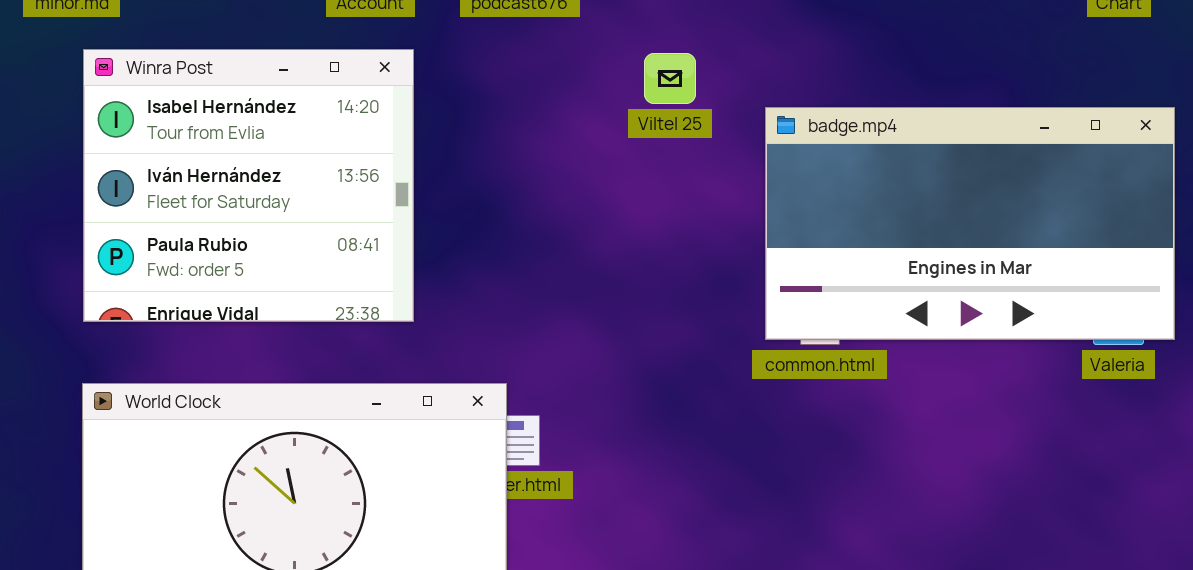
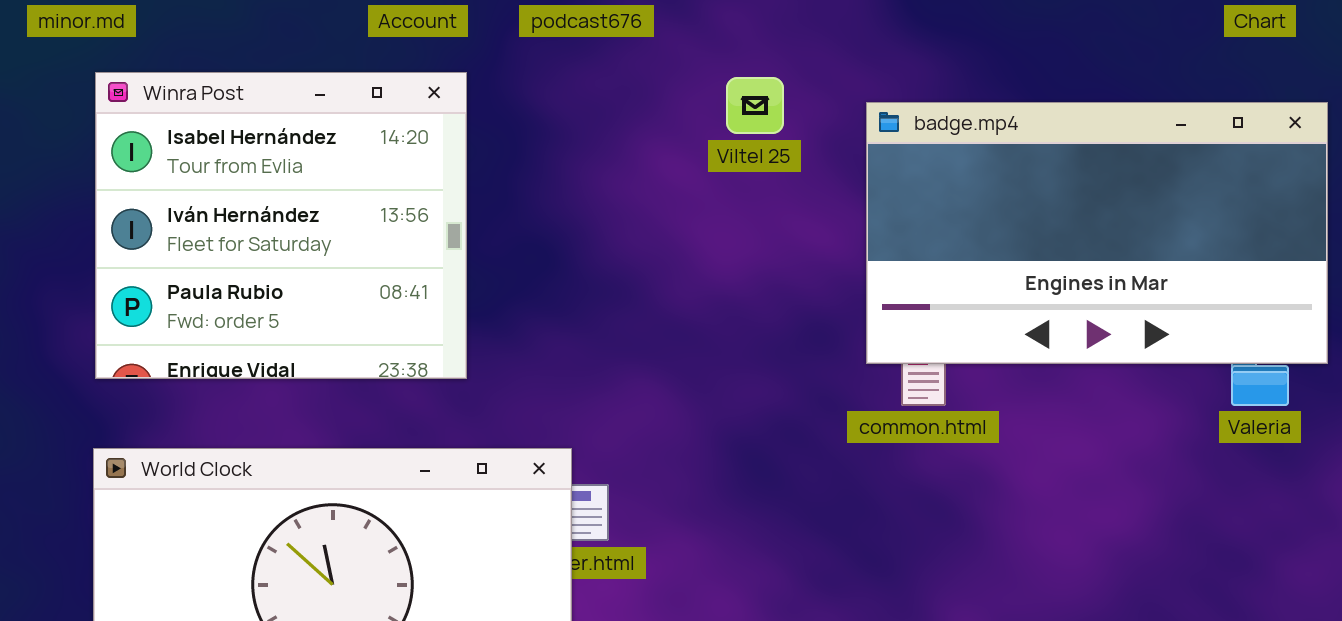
badge.mp4: [765,107,1175,340] -> [866,102,1328,364], moved

